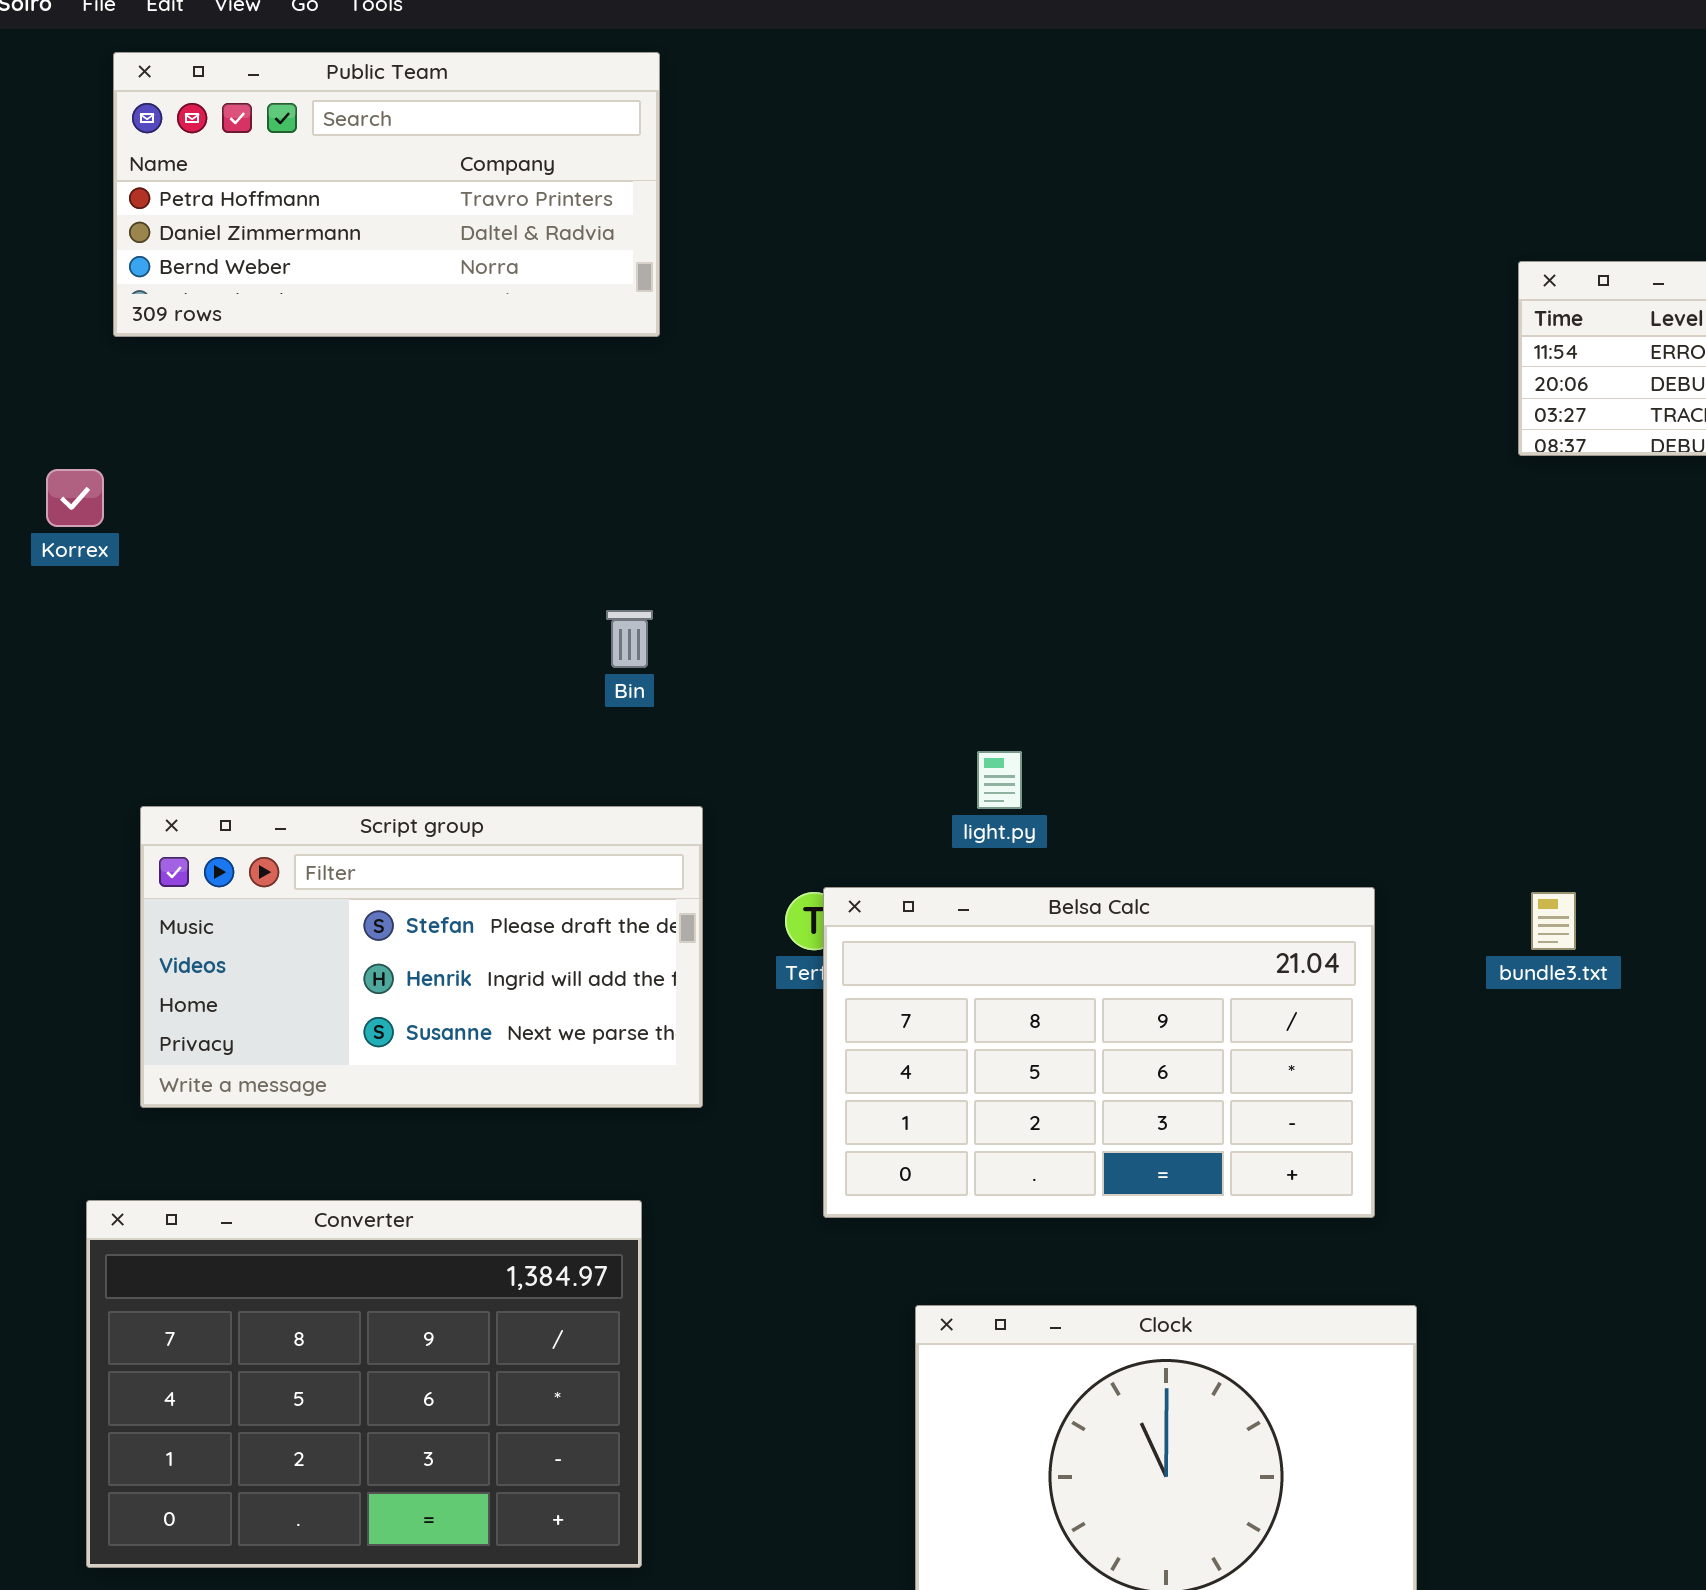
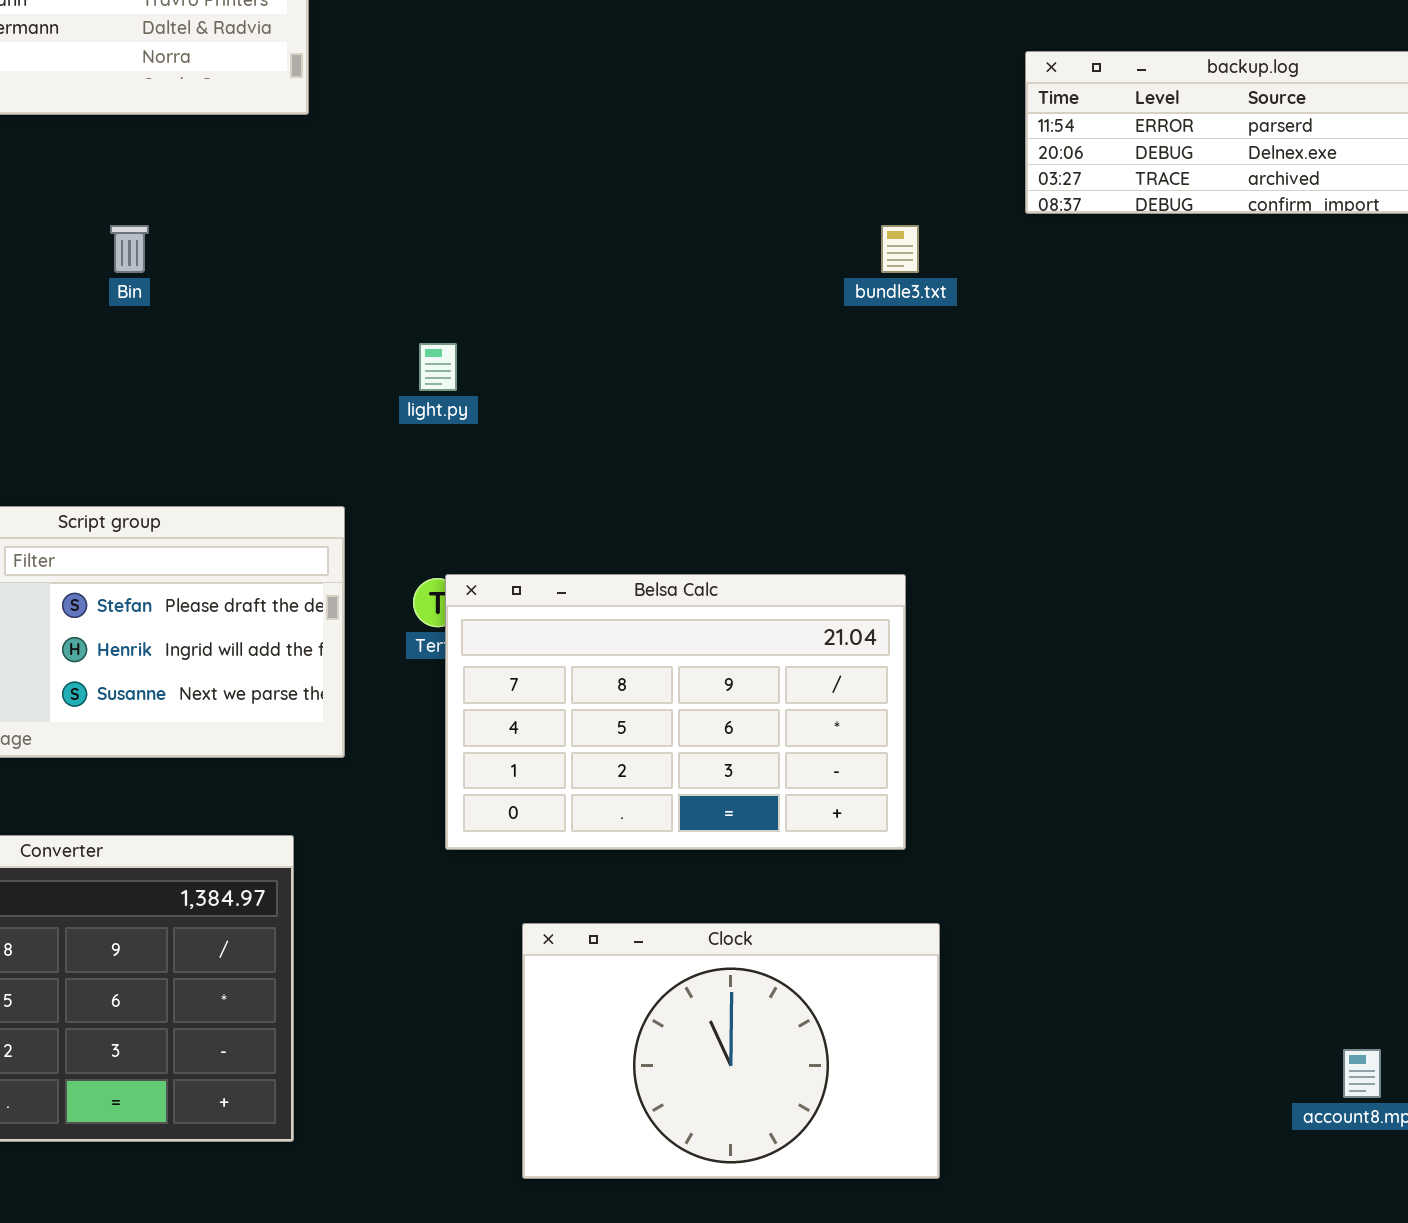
Bin: [606,610,653,668] -> [110,225,149,273], moved
light.py: [977,751,1022,809] -> [419,343,457,391], moved
bundle3.txt: [1531,892,1576,950] -> [881,225,919,273], moved

